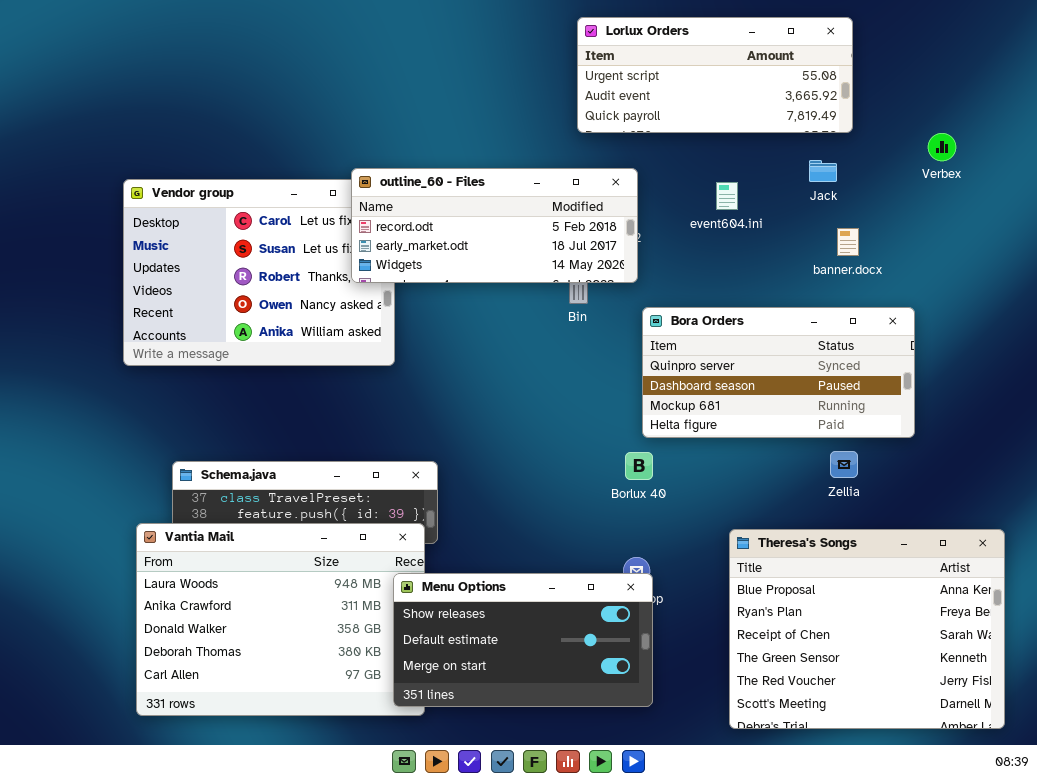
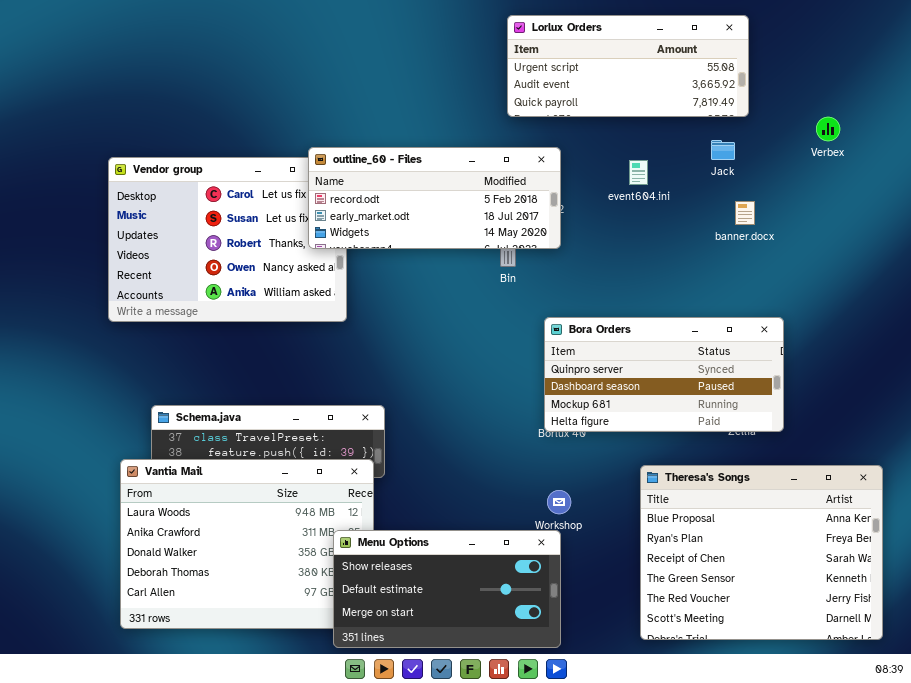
Bora Orders: [642,307,915,438] -> [544,317,784,432], moved
Menu Options: [393,573,653,707] -> [333,530,561,648], moved

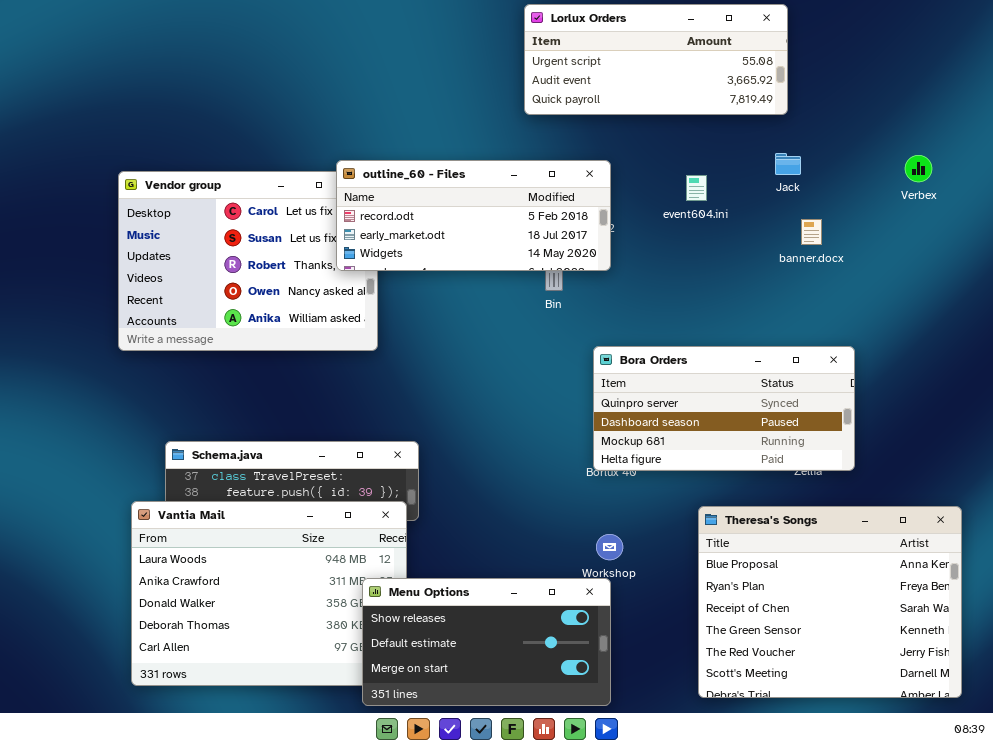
Lorlux Orders: [507,15,749,117] -> [524,4,788,115], moved
Verbex: [816,117,840,141] -> [905,155,932,182], moved

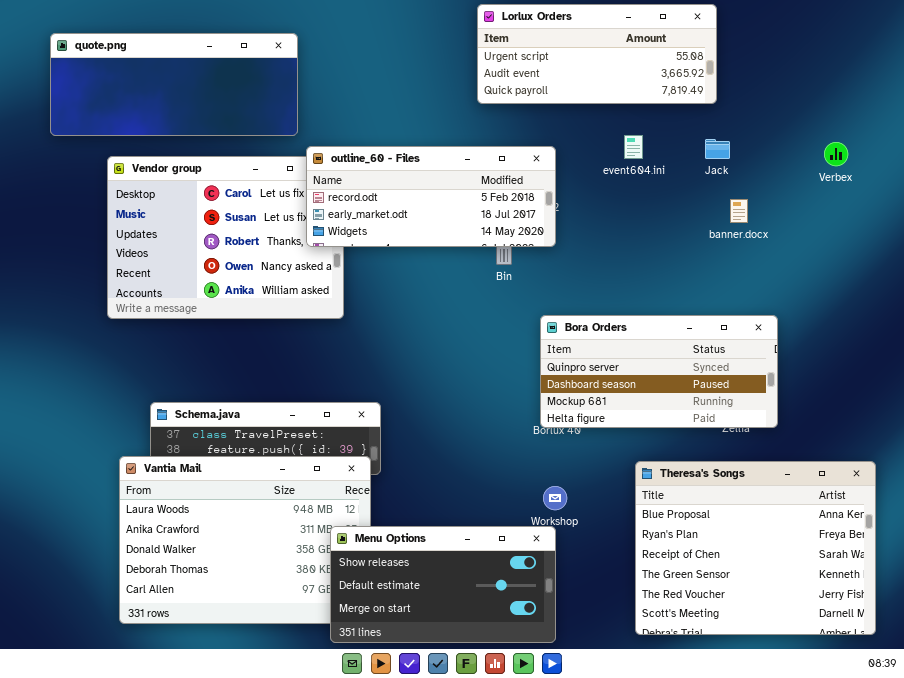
quote.png: none -> [50,33,298,136], opened
event604.ini: [686,175,707,201] -> [624,135,643,159], moved

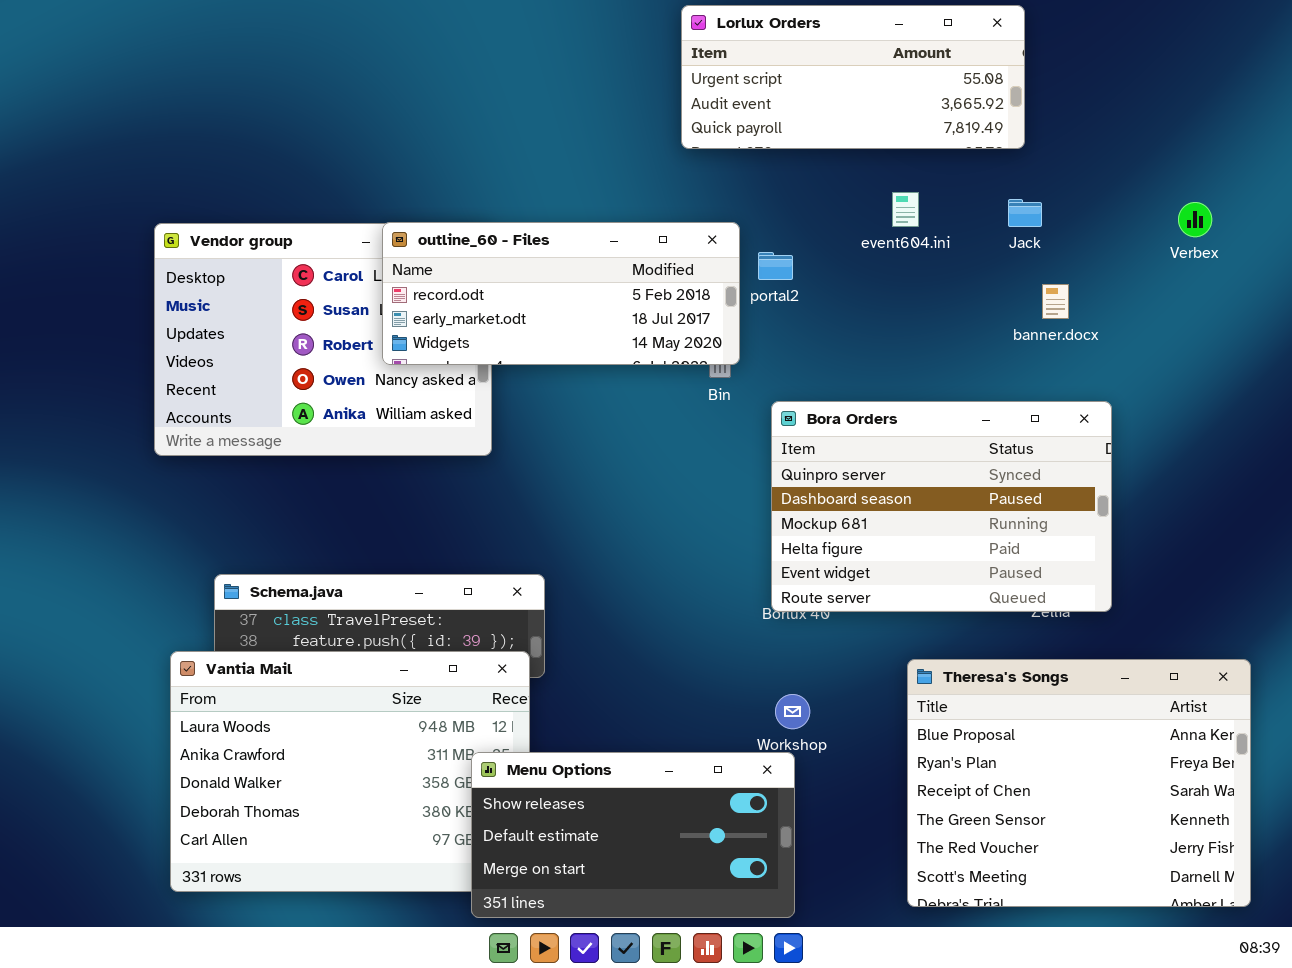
quote.png: [50,33,298,136] -> none, closed
outline_60 - Files: [306,146,556,247] -> [382,222,740,365], moved
Bora Orders: [540,315,778,428] -> [771,401,1112,612], resized

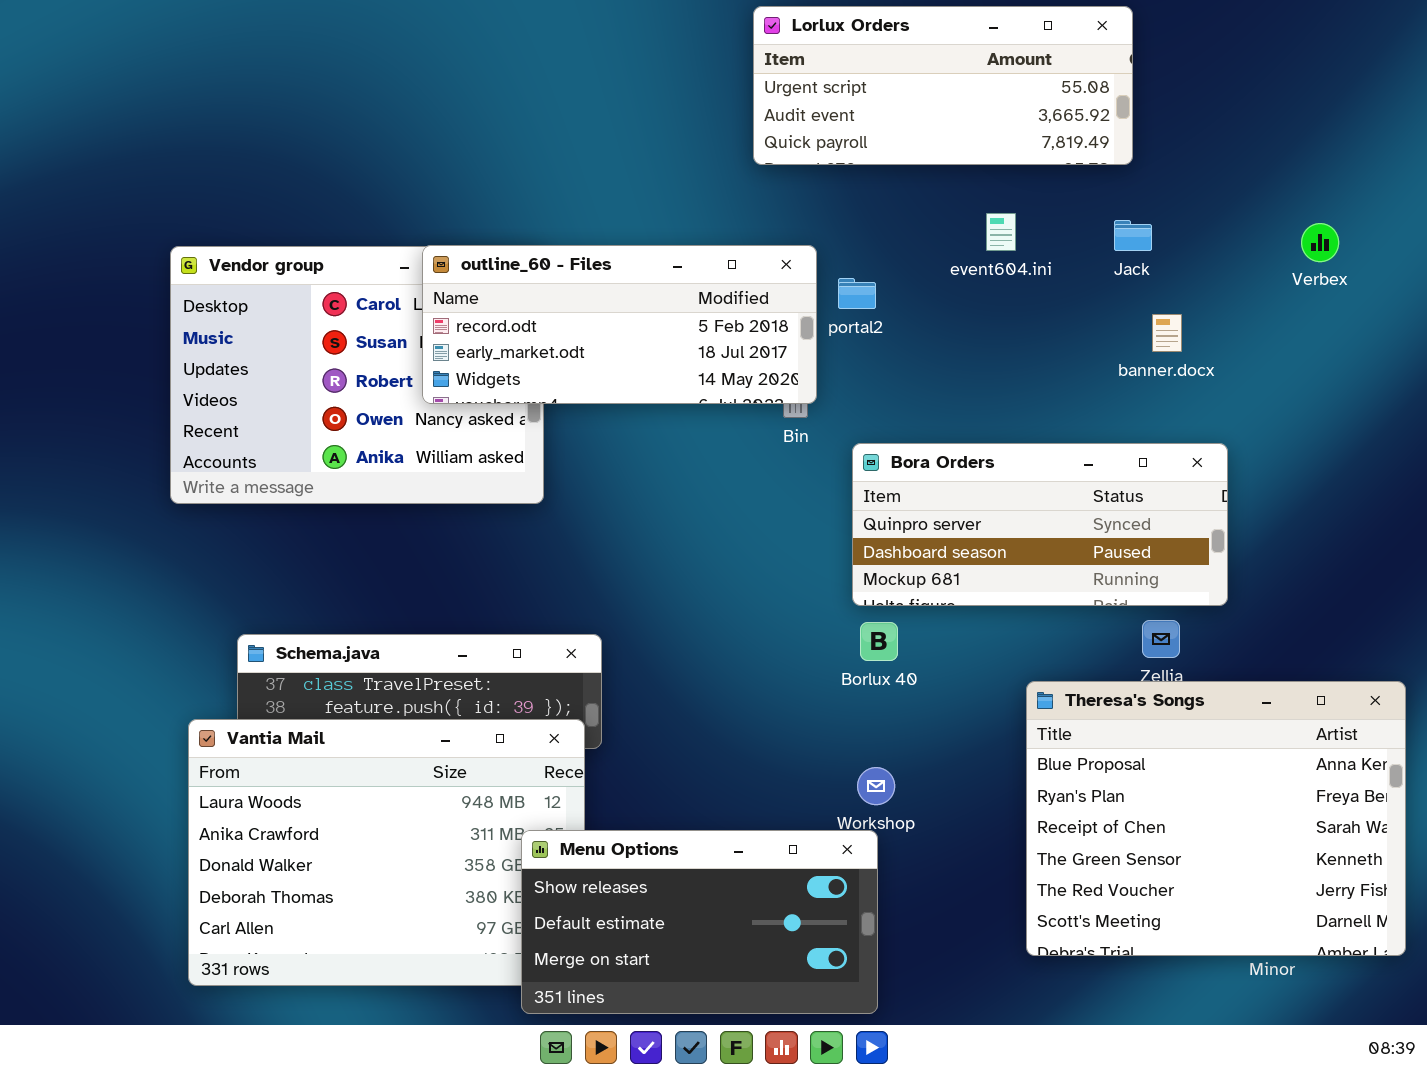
Bora Orders: [771,401,1112,612] -> [852,443,1228,606], resized
Theresa's Songs: [907,659,1251,907] -> [1026,681,1406,956], moved

